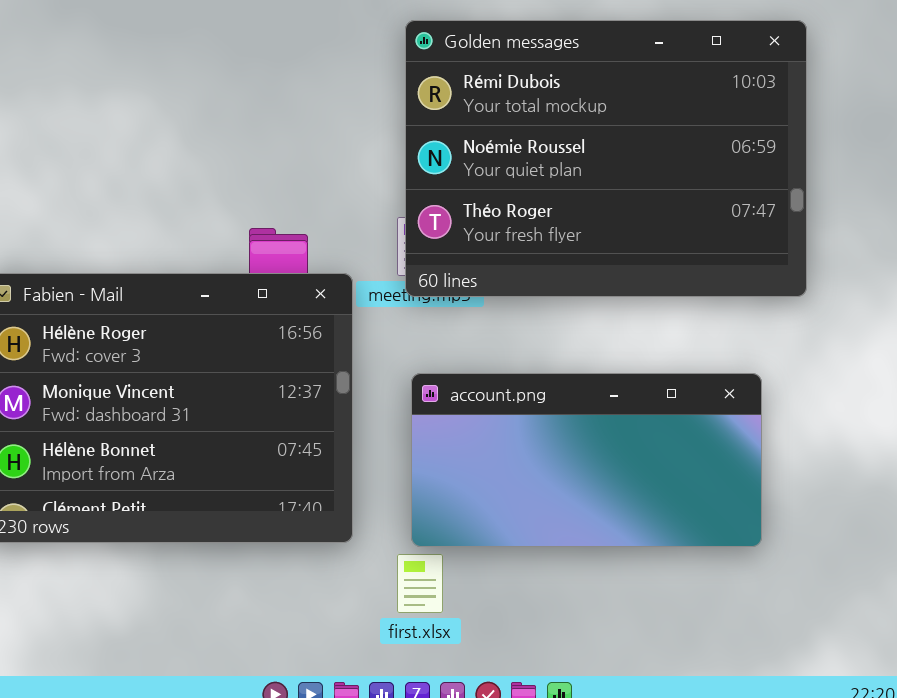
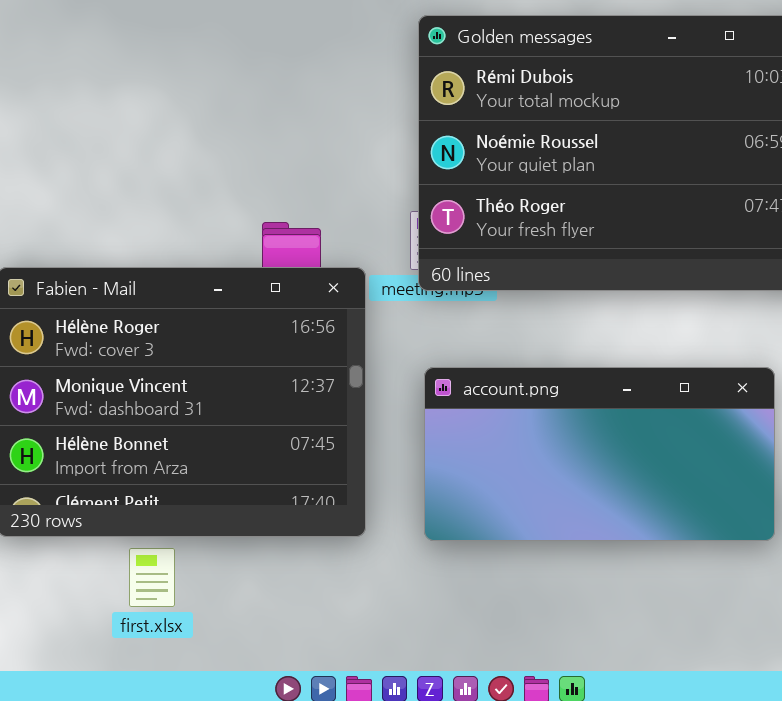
first.xlsx: [397,554,443,613] -> [129,548,175,607], moved

